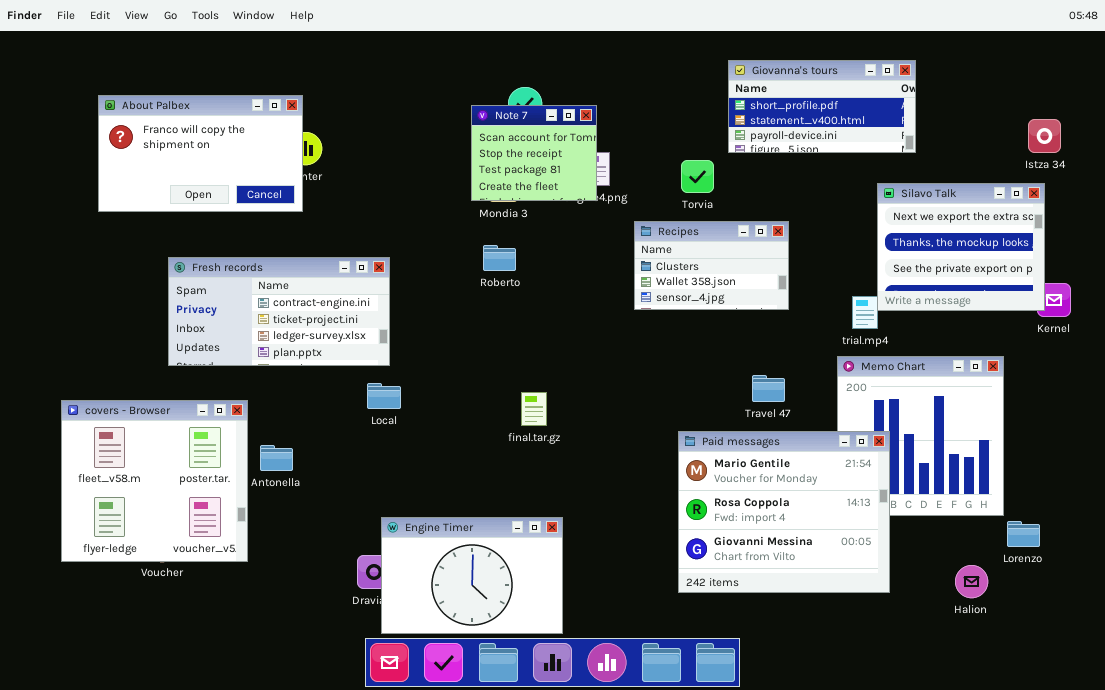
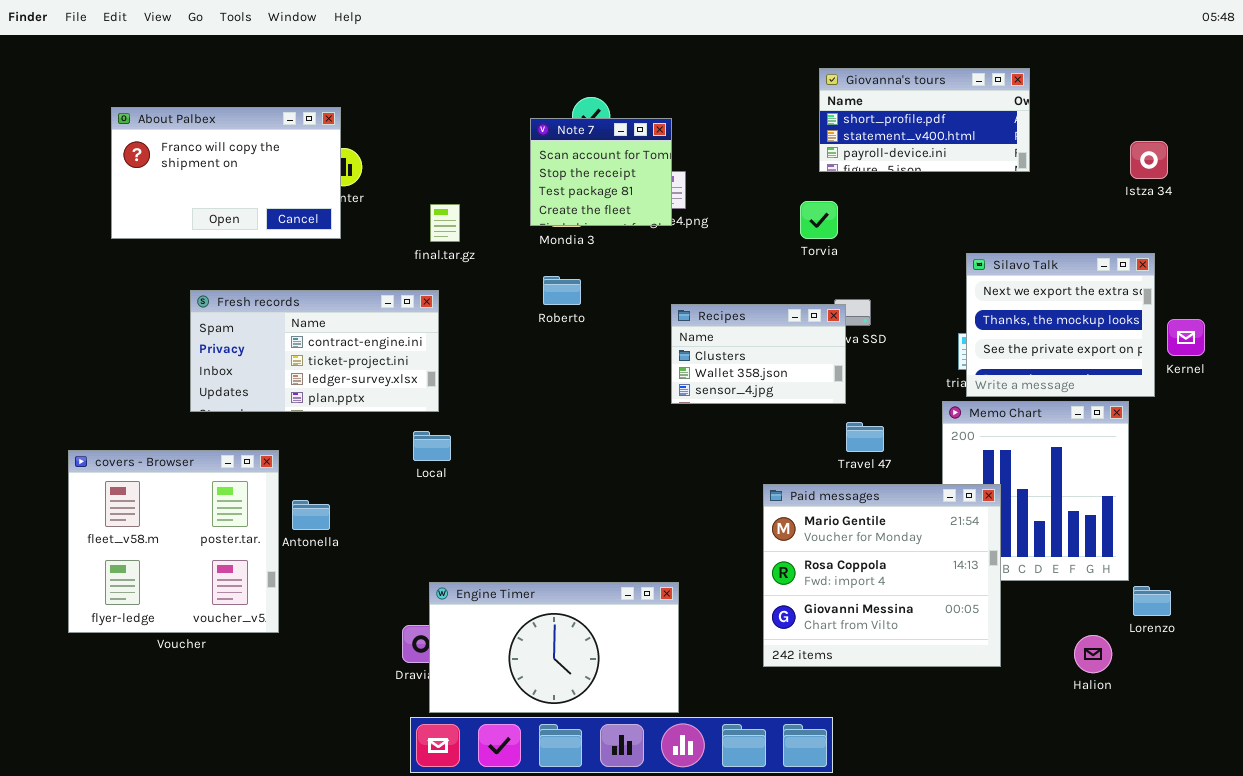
Istza 34: [1028,119,1061,153] -> [1130,141,1168,179], moved
Torvia: [681,160,714,193] -> [800,201,838,239], moved
Silavo Talk: [877,183,1045,311] -> [966,253,1155,397], moved
Recipes: [634,221,789,310] -> [671,304,846,404], moved
final.tar.gz: [521,392,547,426] -> [430,204,460,242], moved
Engine Timer: [381,517,563,634] -> [429,582,679,713], resized

